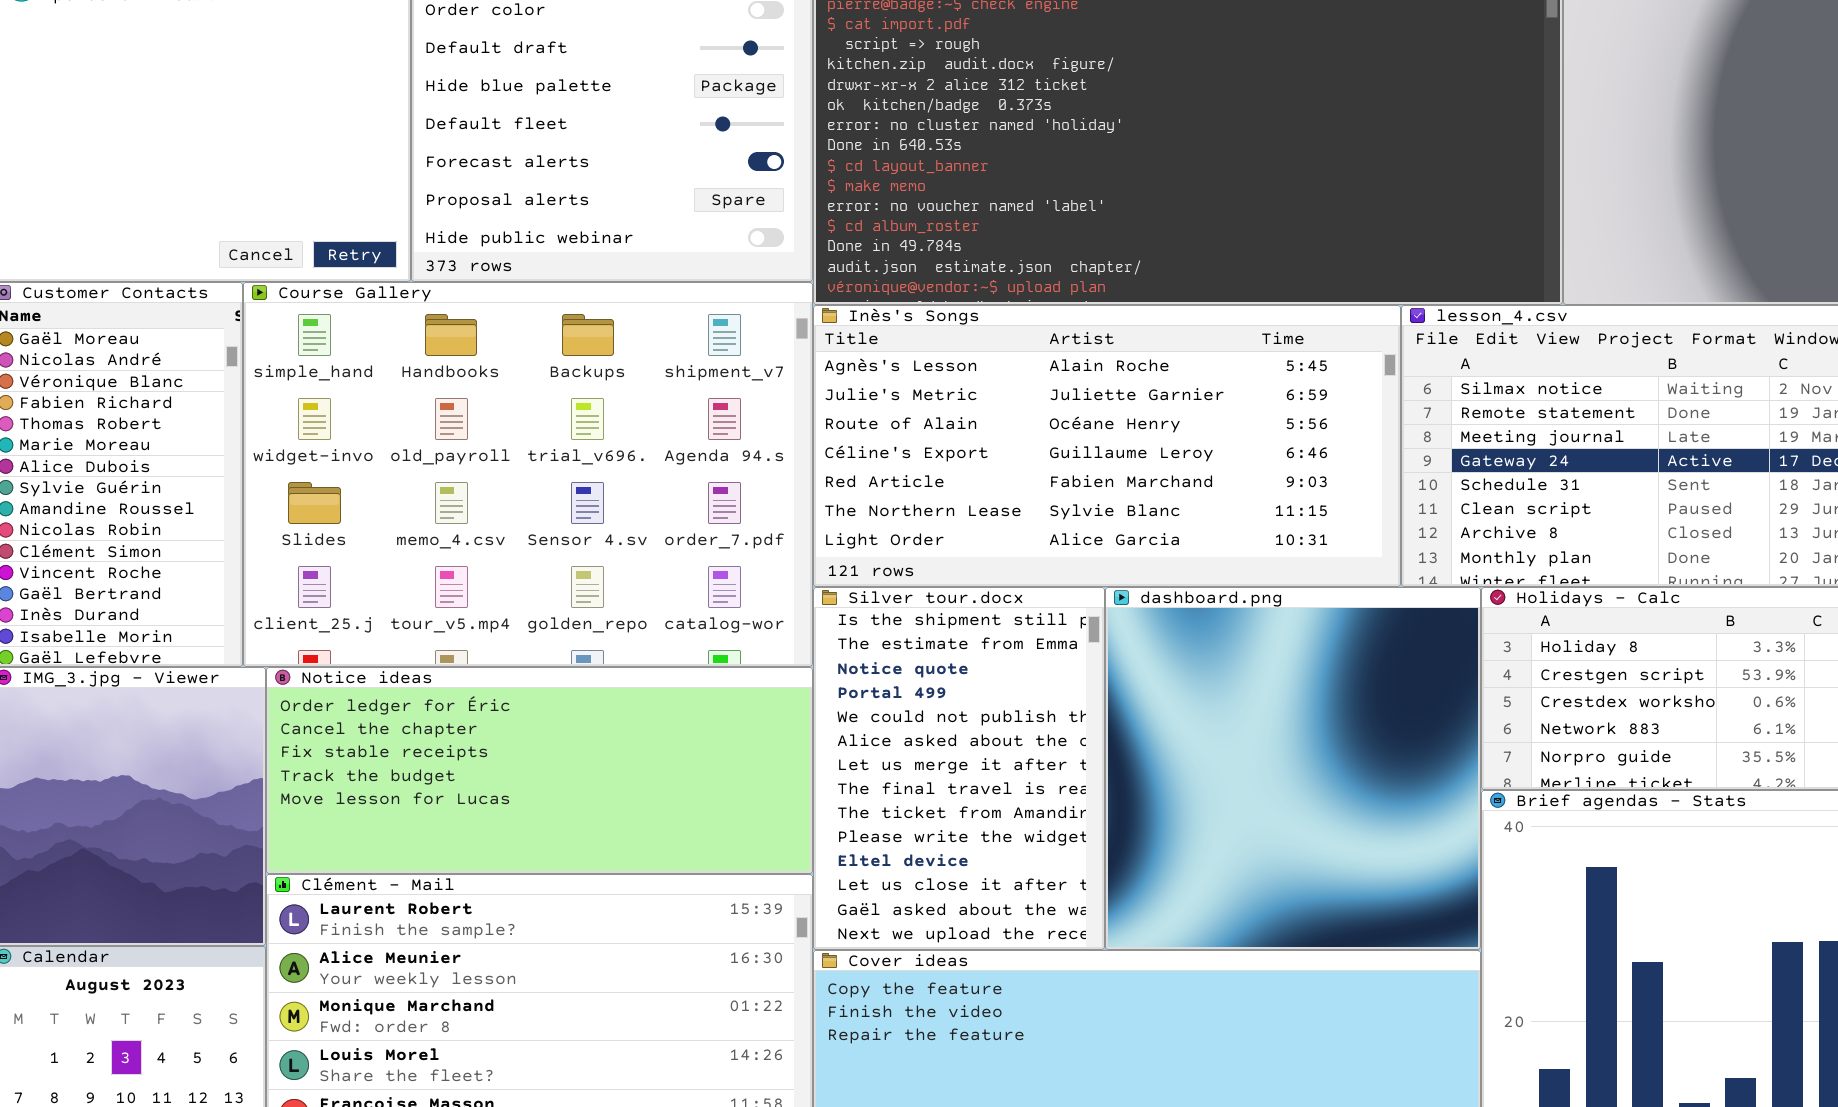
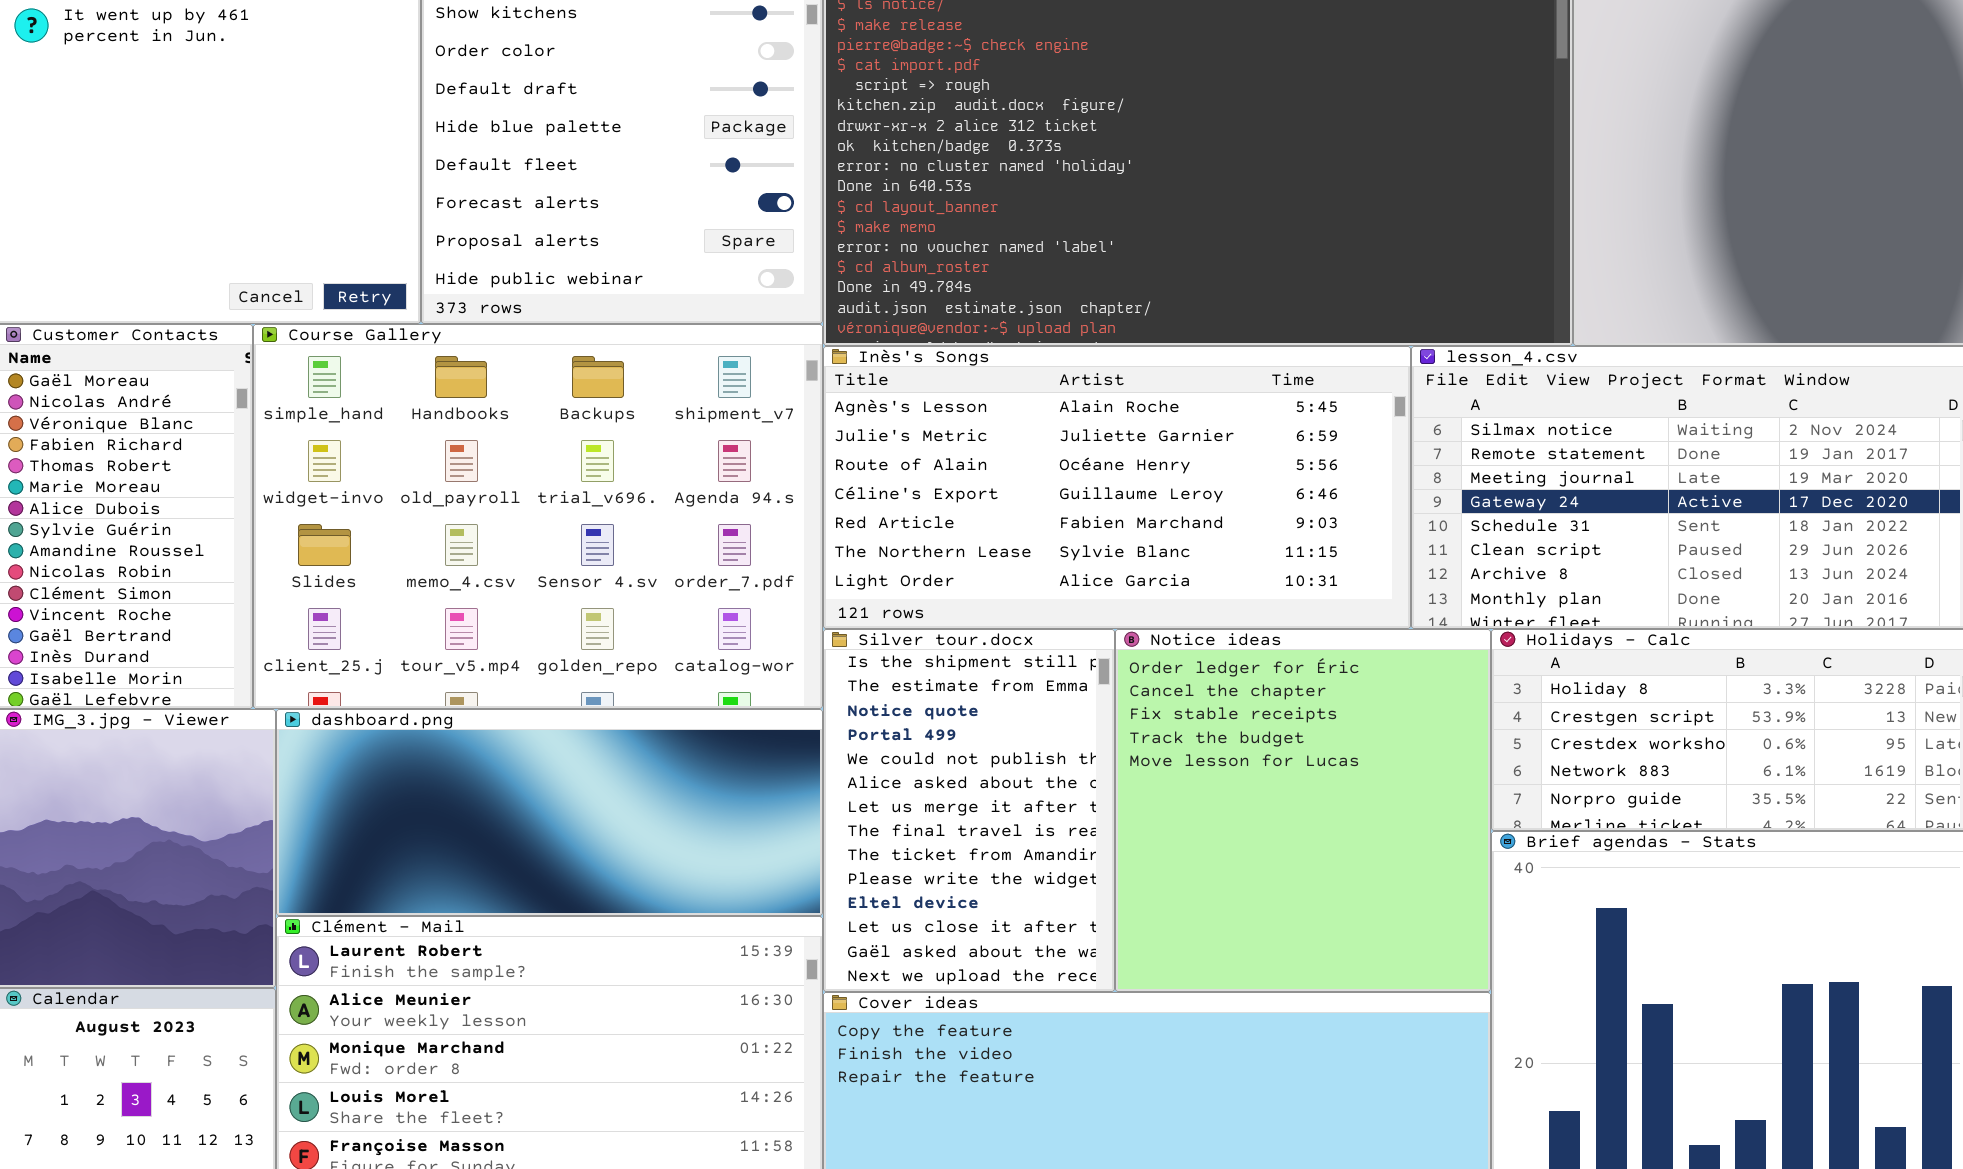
dashboard.png: [1105,587,1481,950] -> [276,709,823,916], moved, resized
Notice ideas: [266,667,813,874] -> [1115,629,1491,992], moved, resized

